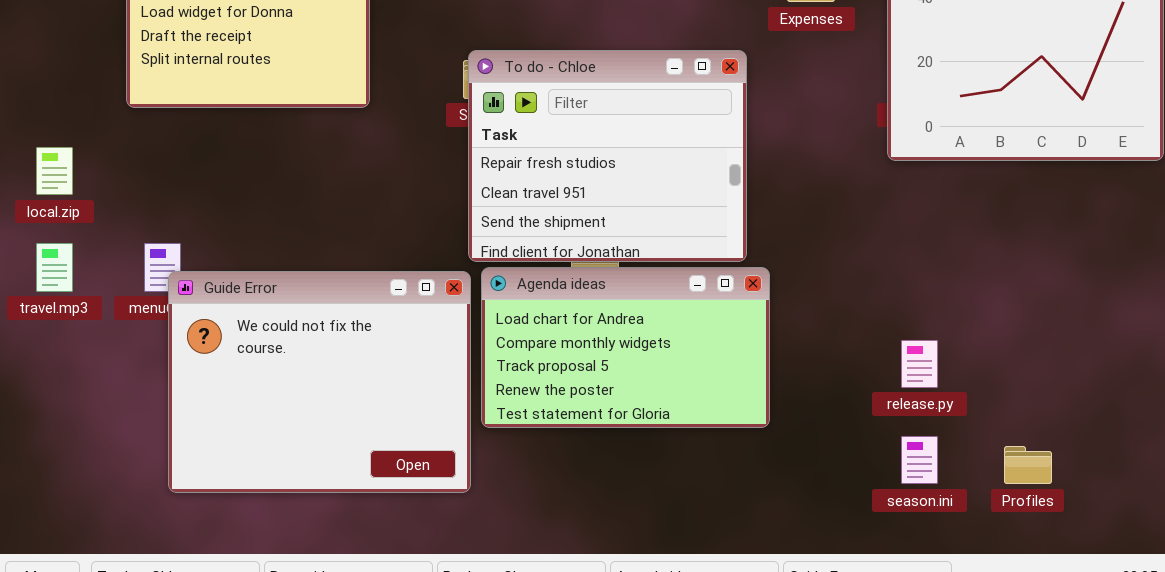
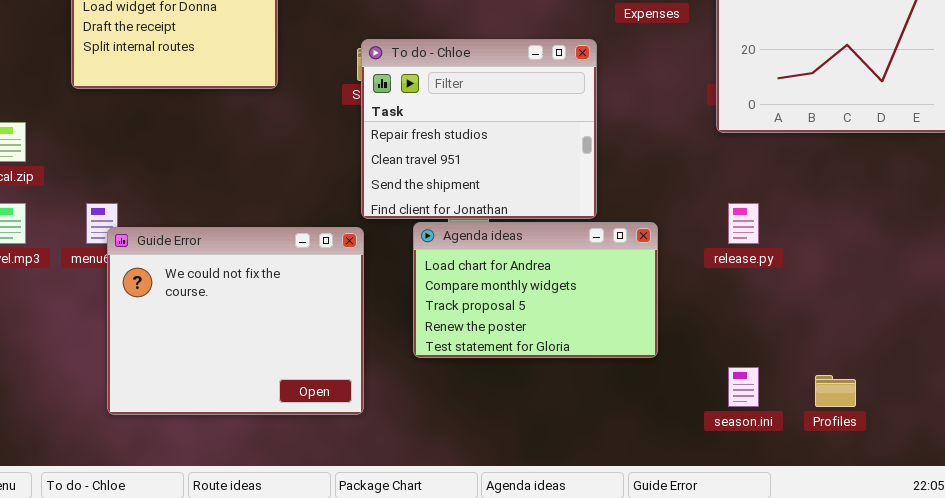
Agenda ideas: [481,267,770,428] -> [413,222,658,358], moved
release.py: [901,340,938,388] -> [728,203,759,244], moved

